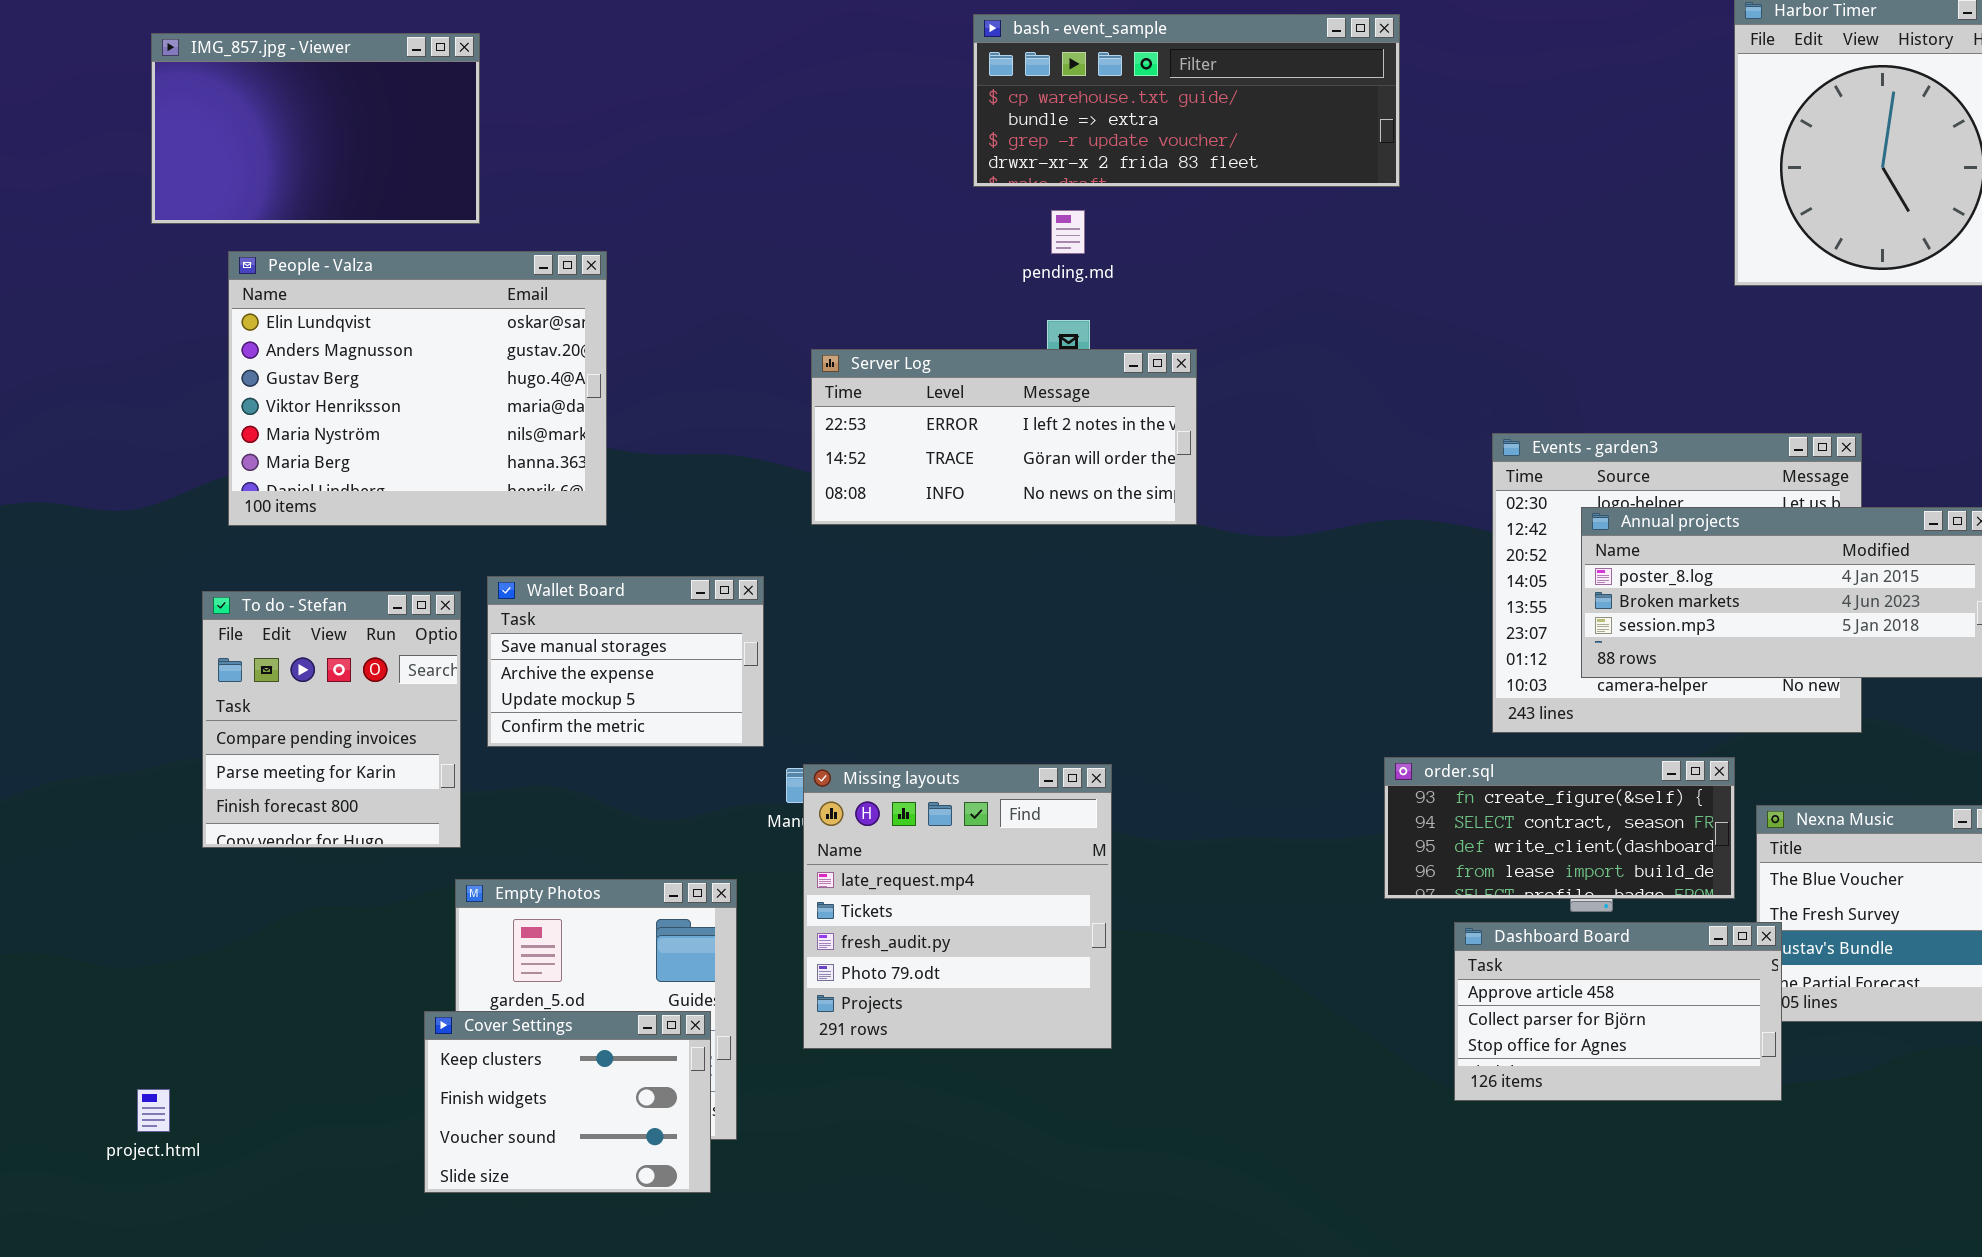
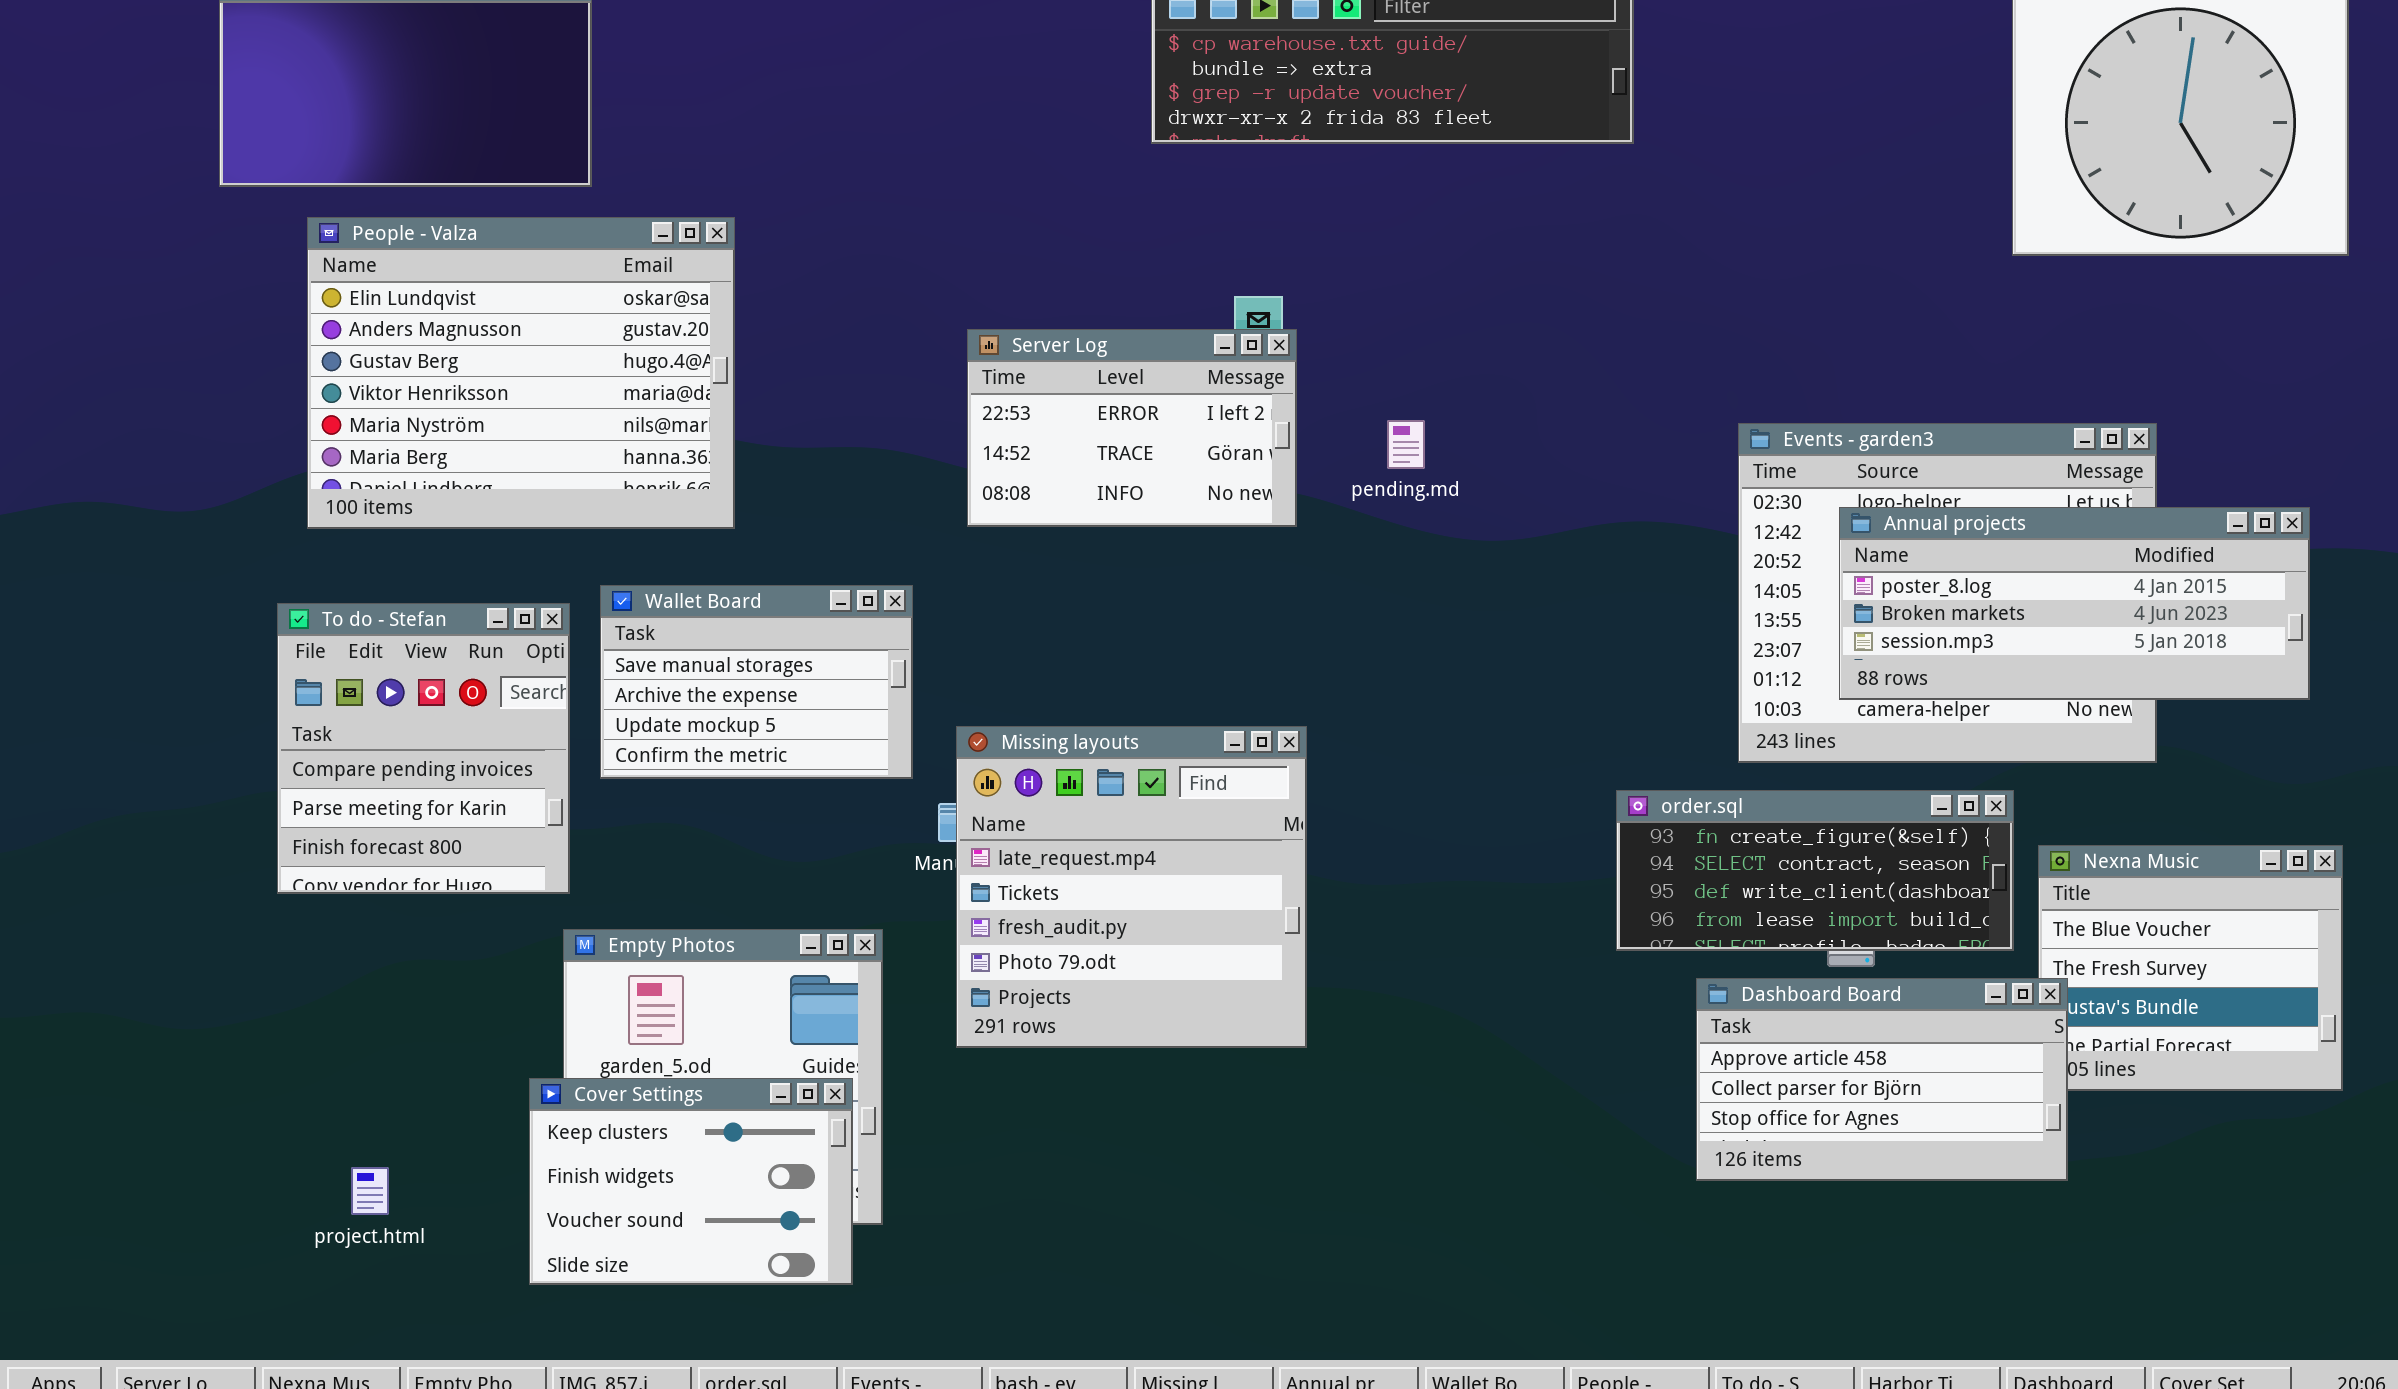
pending.md: [1051,210,1085,254] -> [1387,420,1425,469], moved
Server Log: [811,349,1197,525] -> [967,329,1297,527], resized
Missing layouts: [803,764,1112,1049] -> [956,726,1307,1048], moved
project.html: [137,1089,170,1132] -> [351,1167,389,1215], moved

